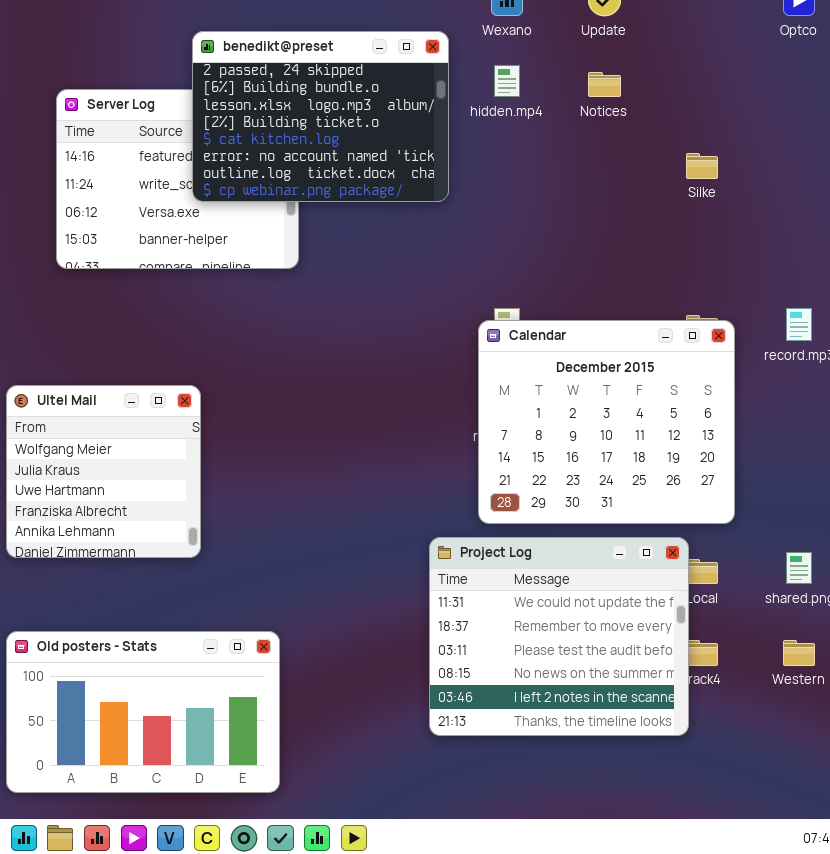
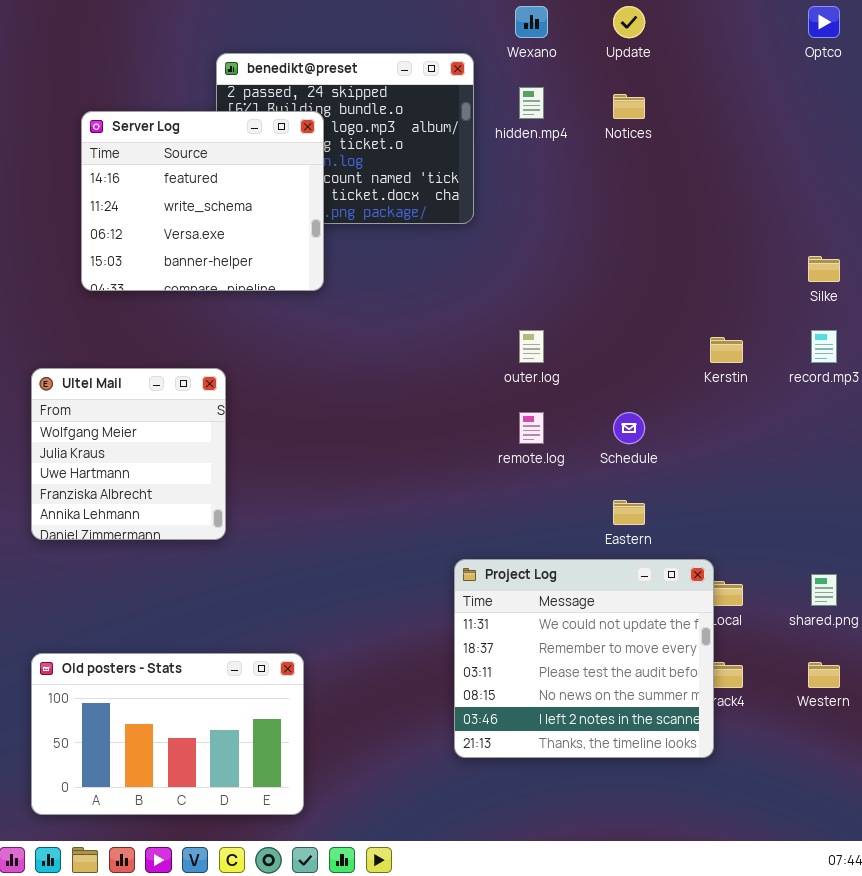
Server Log: [56,89,299,269] -> [81,111,324,291], raised
Silke: [686,153,718,179] -> [808,256,840,282], moved
Calendar: [478,320,735,524] -> none, closed
Ultel Mail: [6,385,201,558] -> [31,368,226,540], moved

